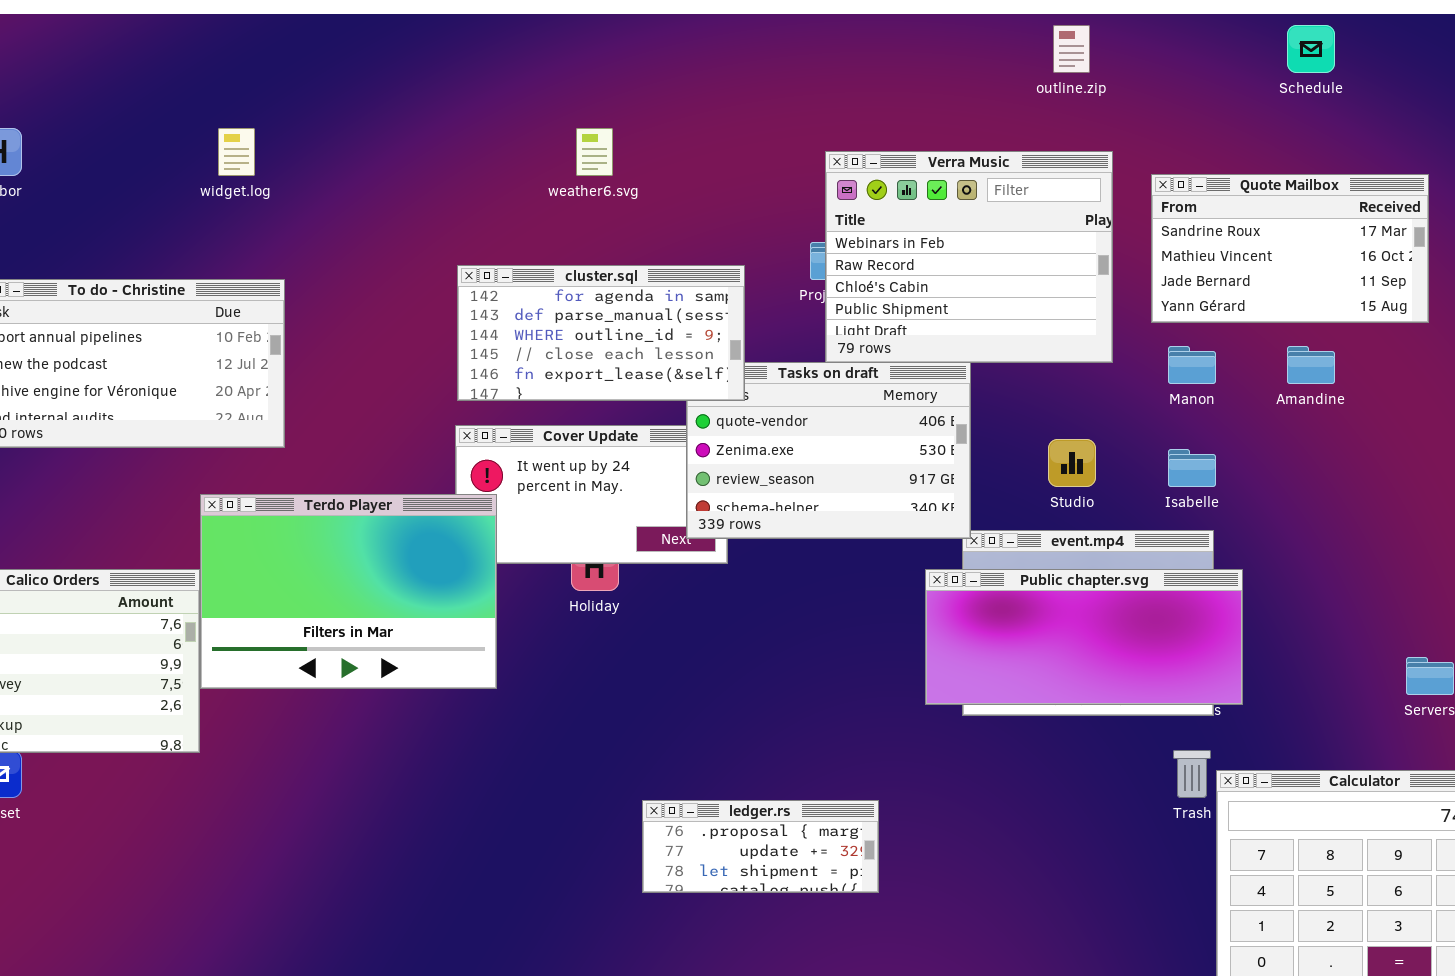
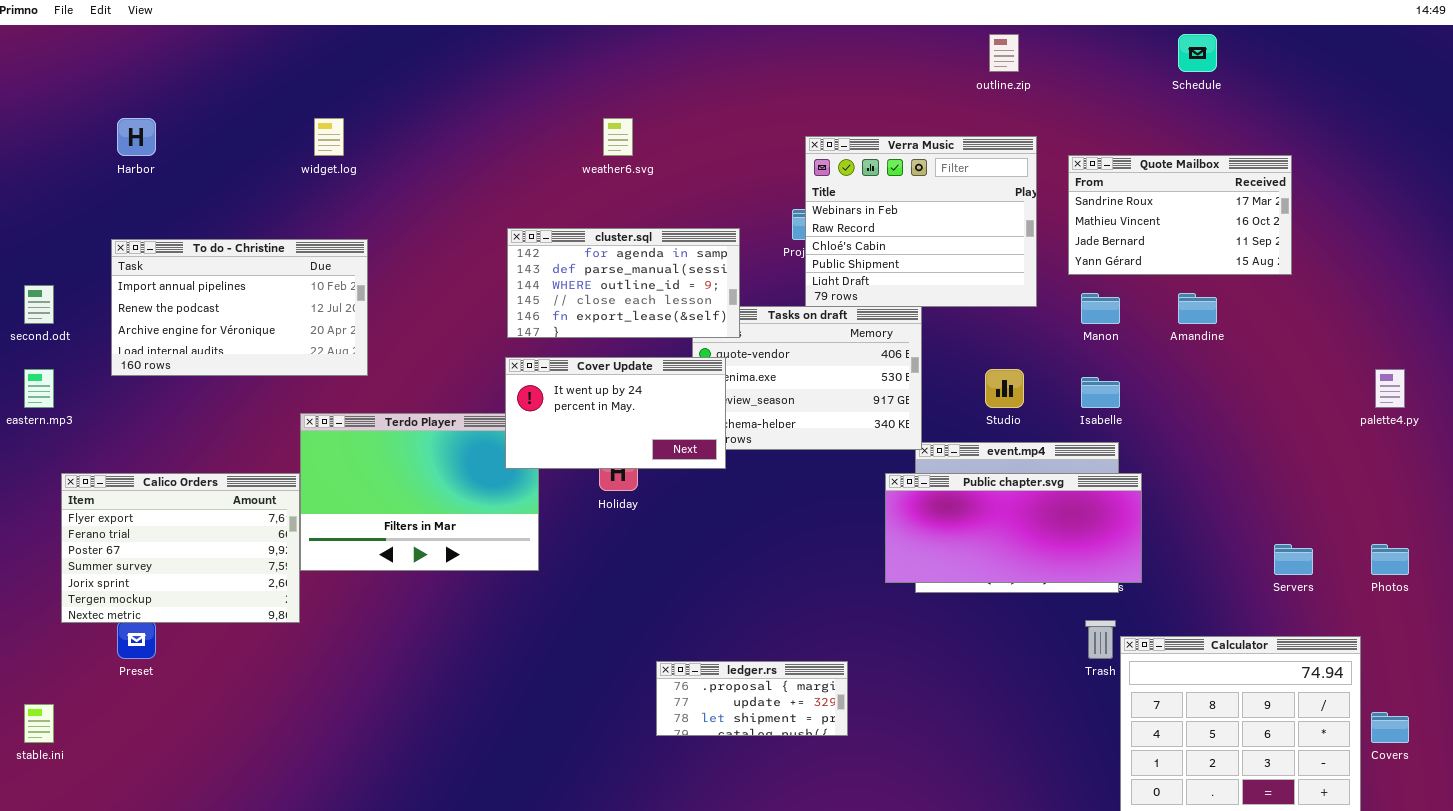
Cover Update: [455,425,728,564] -> [505,357,726,469], raised

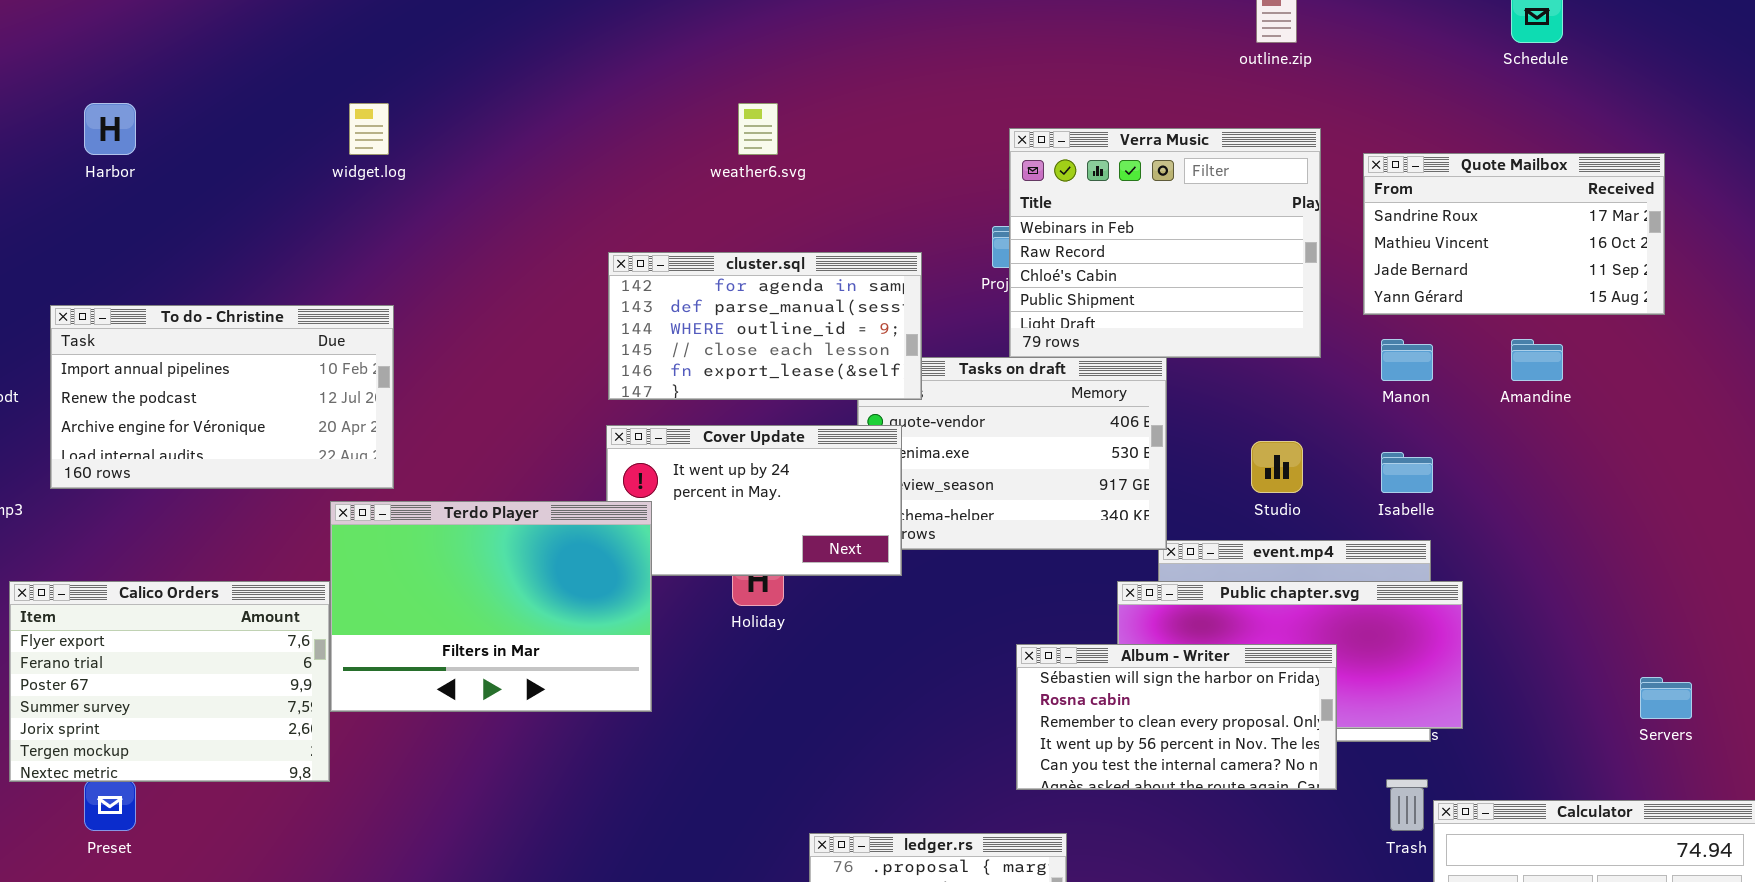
To do - Christine: [111,239,368,376] -> [50,305,394,489], moved
Terdo Player: [300,413,539,571] -> [330,501,652,712], raised
Album - Writer: none -> [1016,644,1337,790], opened

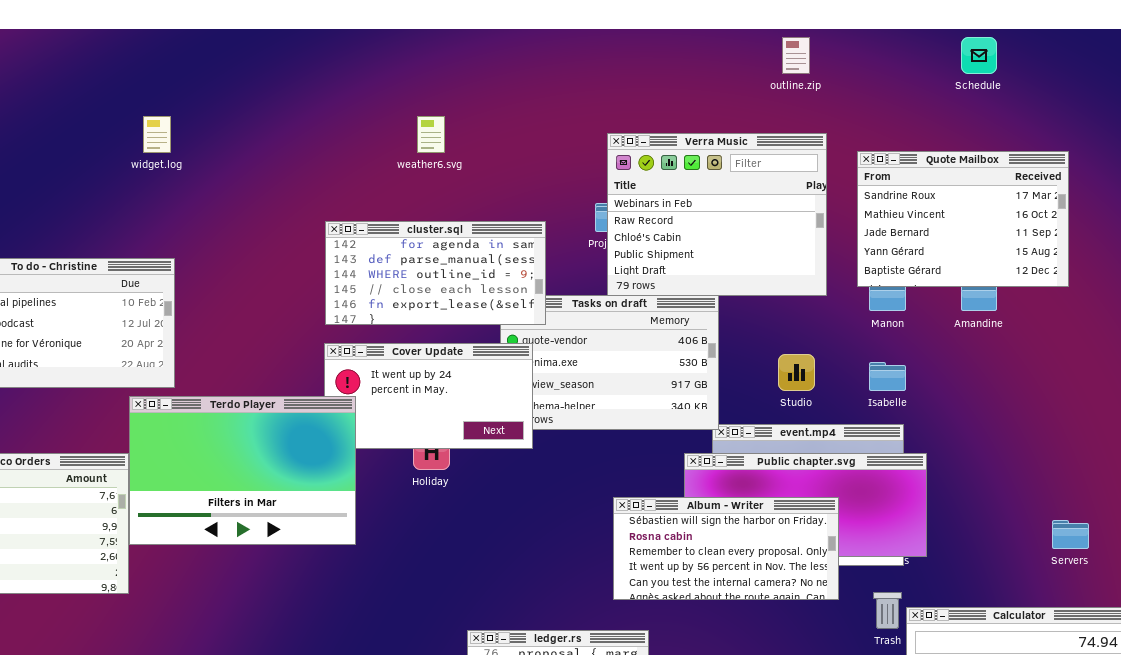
Quote Mailbox: [1363,153,1665,315] -> [857,151,1069,287], resized

